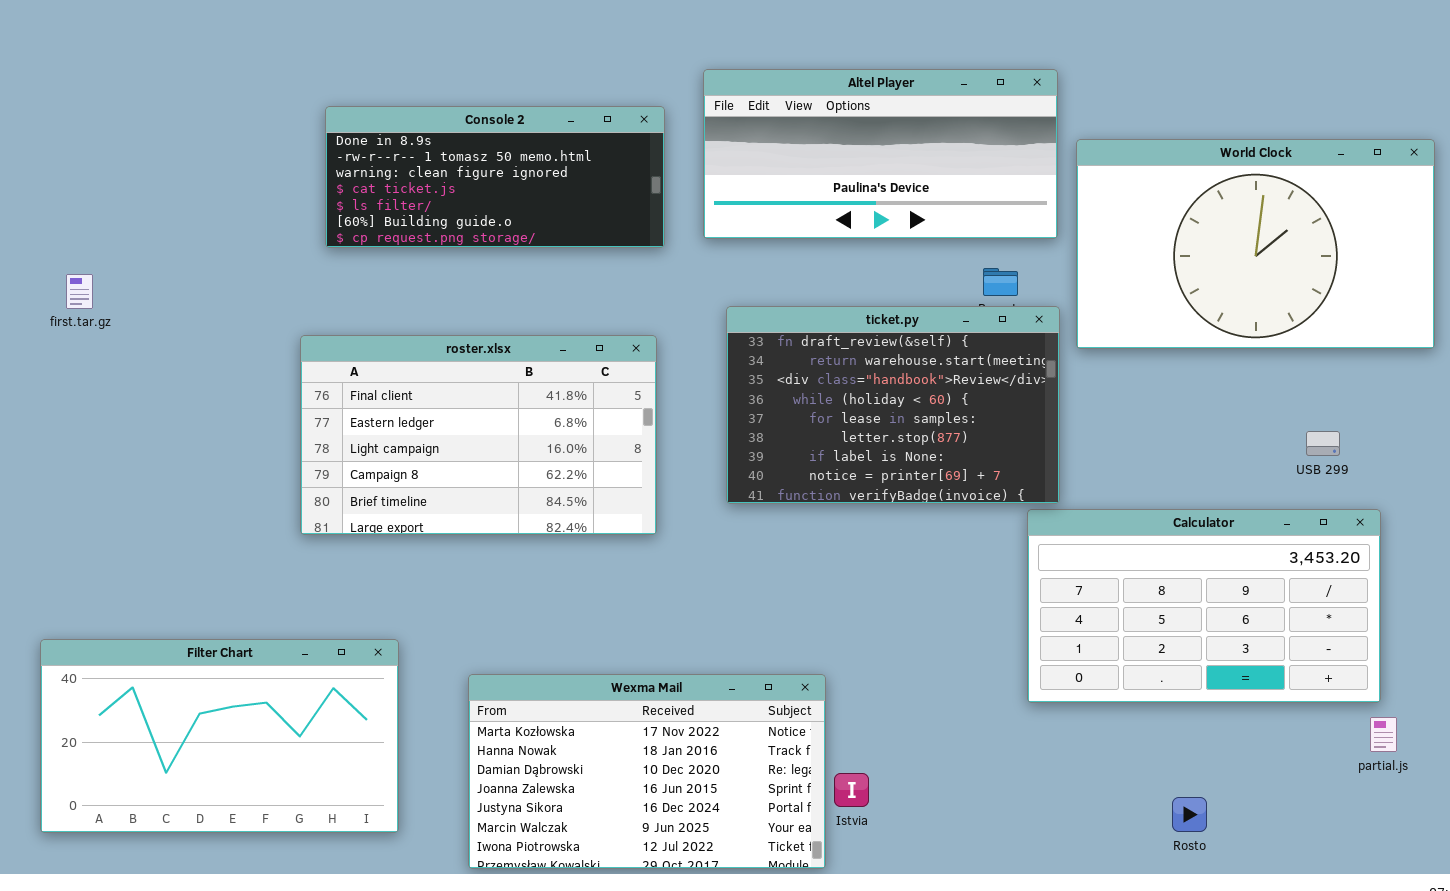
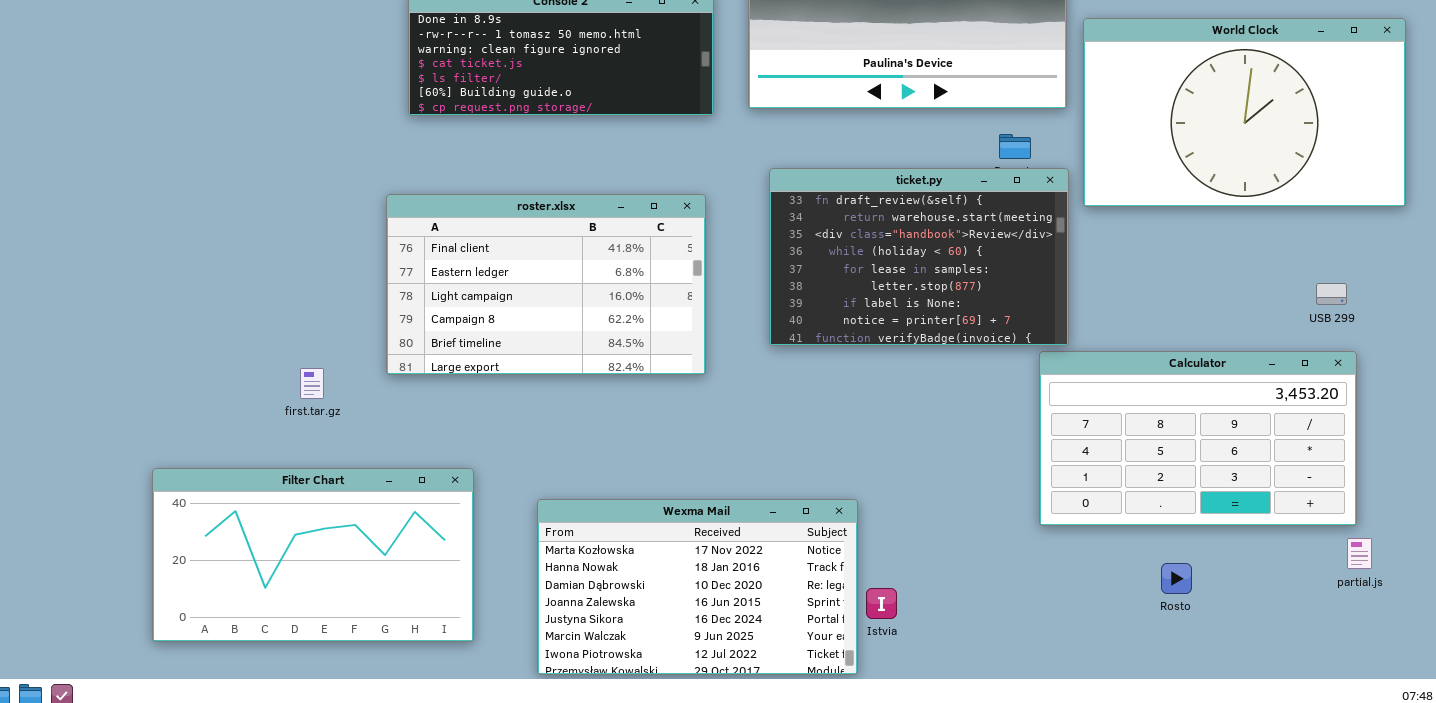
first.tar.gz: [66,274,93,309] -> [300,368,324,399], moved
USB 299: [1306,431,1340,456] -> [1316,283,1347,305], moved
Rosto: [1172,797,1207,832] -> [1161,563,1192,594], moved

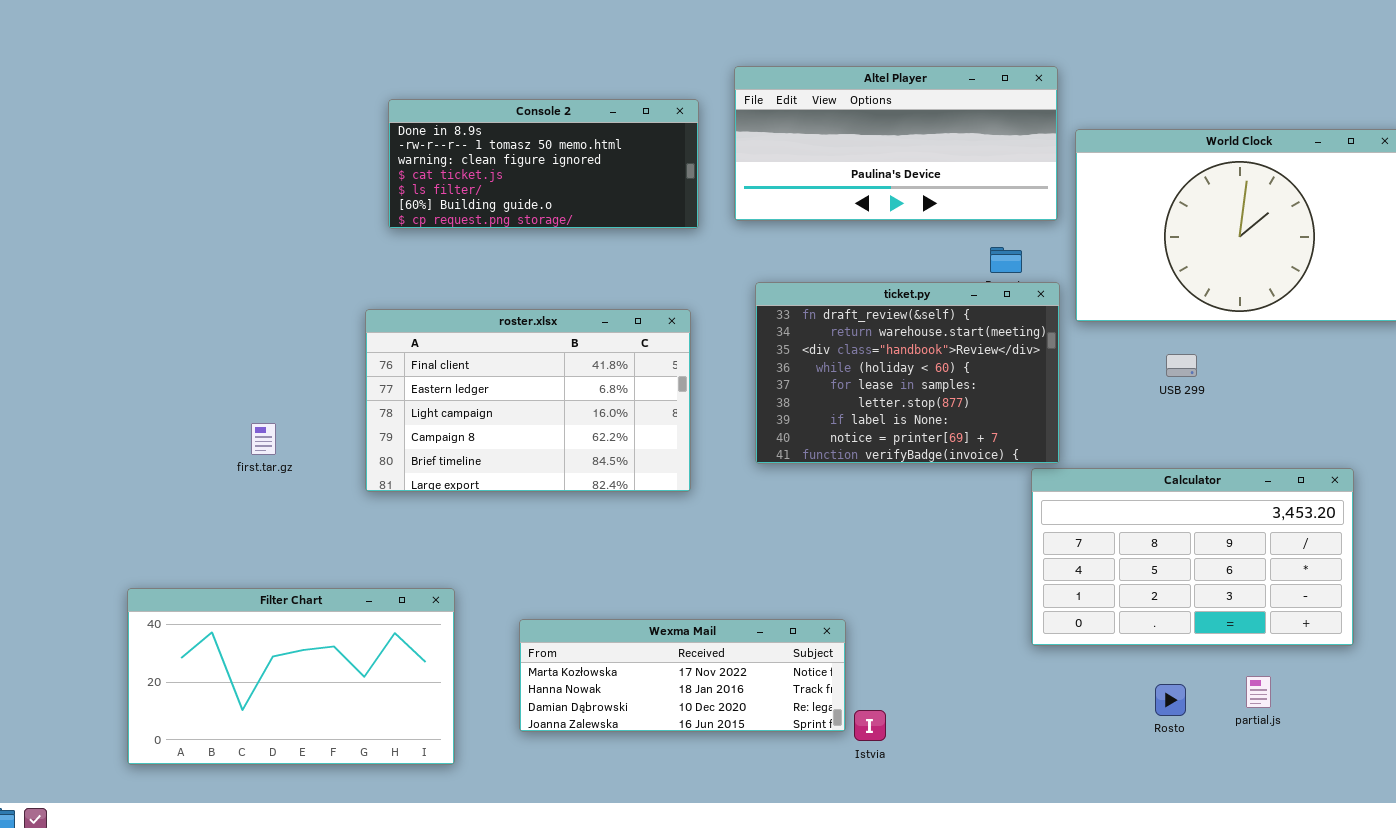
USB 299: [1316,283,1347,305] -> [1166,354,1197,377], moved
first.tar.gz: [300,368,324,399] -> [251,423,276,455], moved
Wexma Mail: [537,499,858,675] -> [519,619,846,732], resized
partial.js: [1347,538,1372,569] -> [1246,676,1271,708], moved

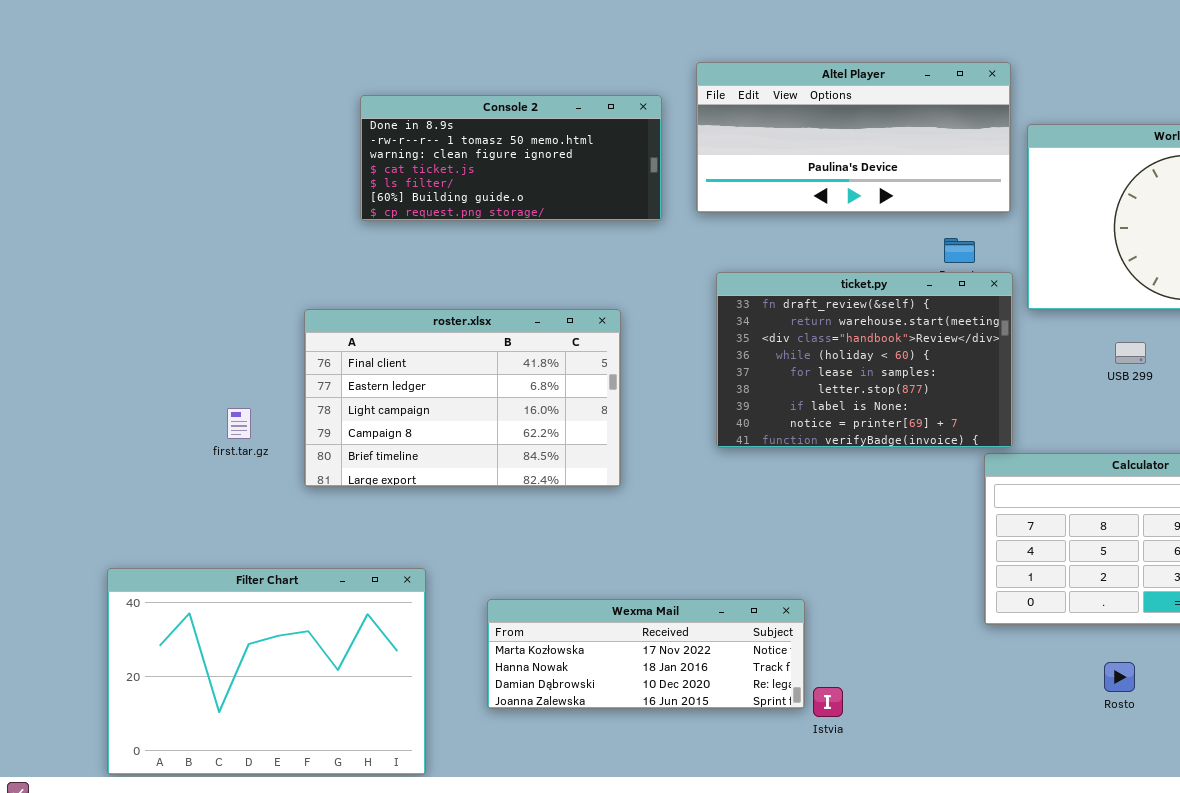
roster.xlsx: [365,309,691,492] -> [304,309,621,487], moved
Filter Chart: [127,588,455,765] -> [107,568,426,775], resized

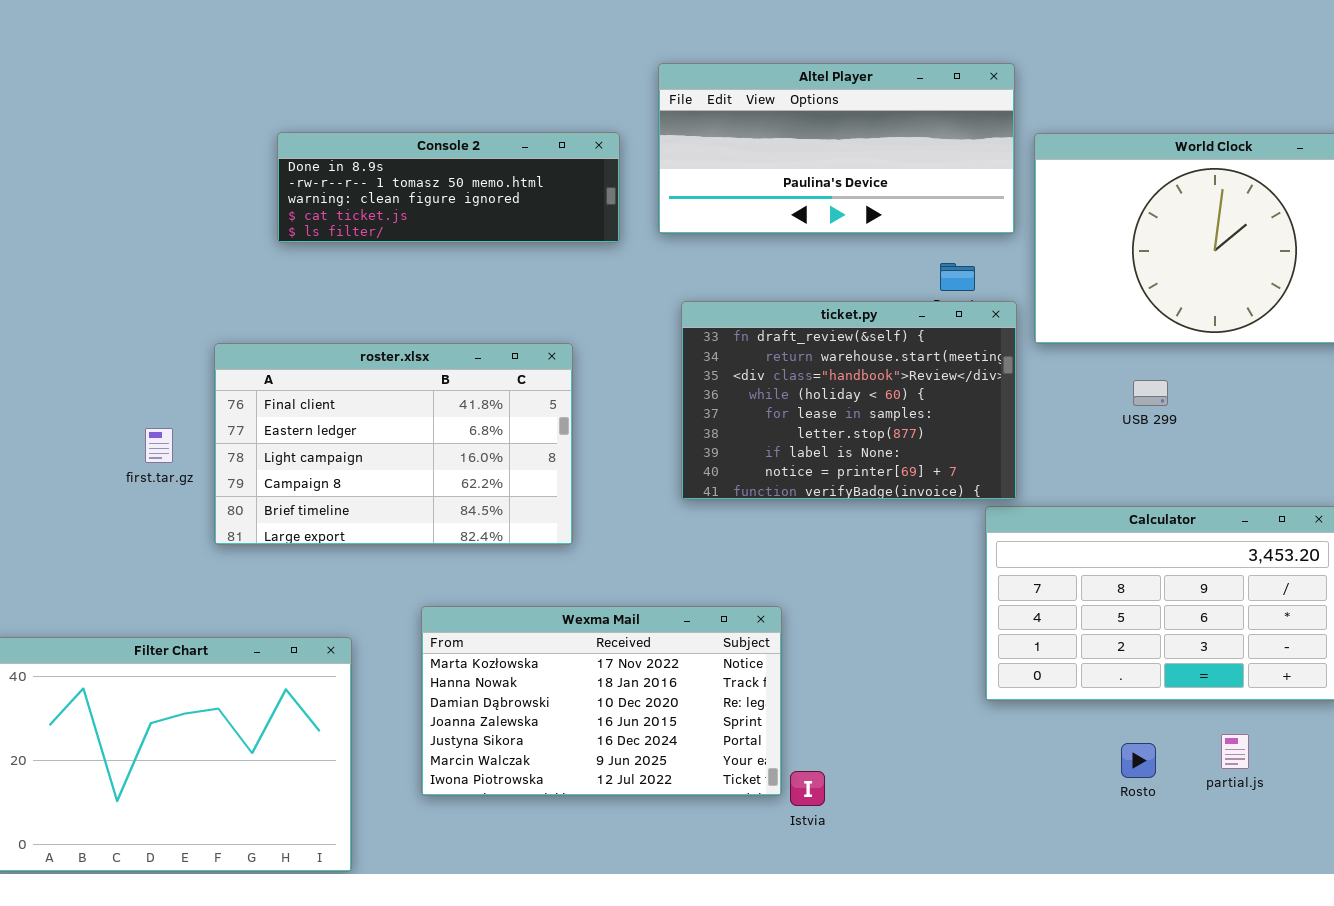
Console 2: [360,95,662,221] -> [277,132,620,243], resized
first.tar.gz: [227,408,251,439] -> [145,428,173,463], moved
Wexma Mail: [487,599,805,709] -> [421,606,782,796], resized

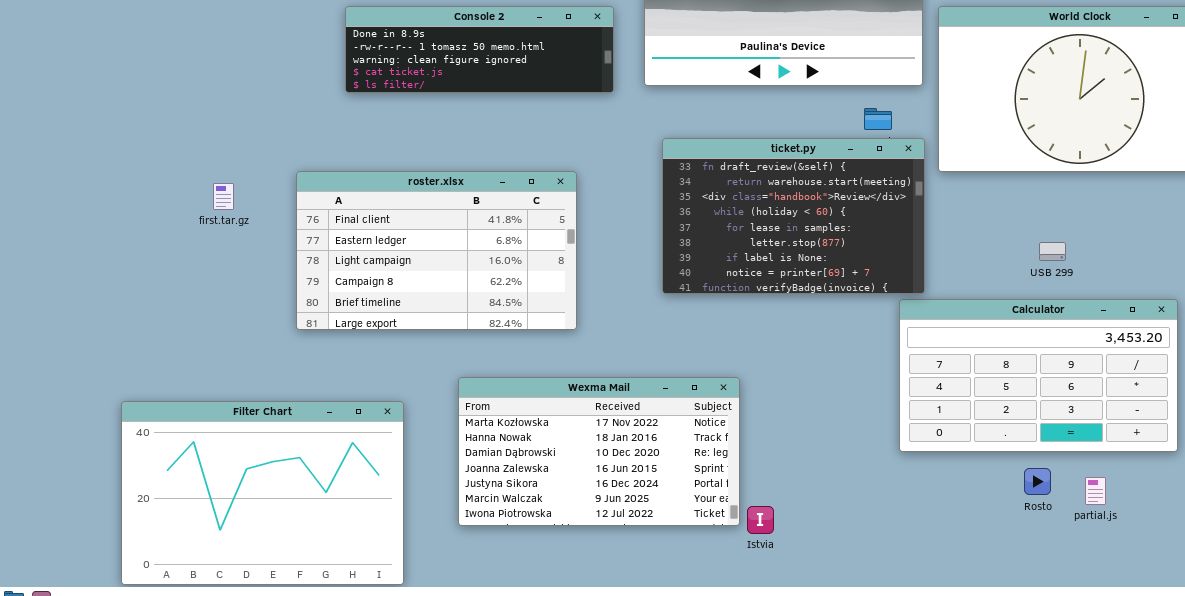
USB 299: [1133,380,1168,406] -> [1039,242,1066,261], moved
first.tar.gz: [145,428,173,463] -> [213,183,234,210], moved
Rosto: [1121,743,1156,778] -> [1024,468,1051,495], moved

